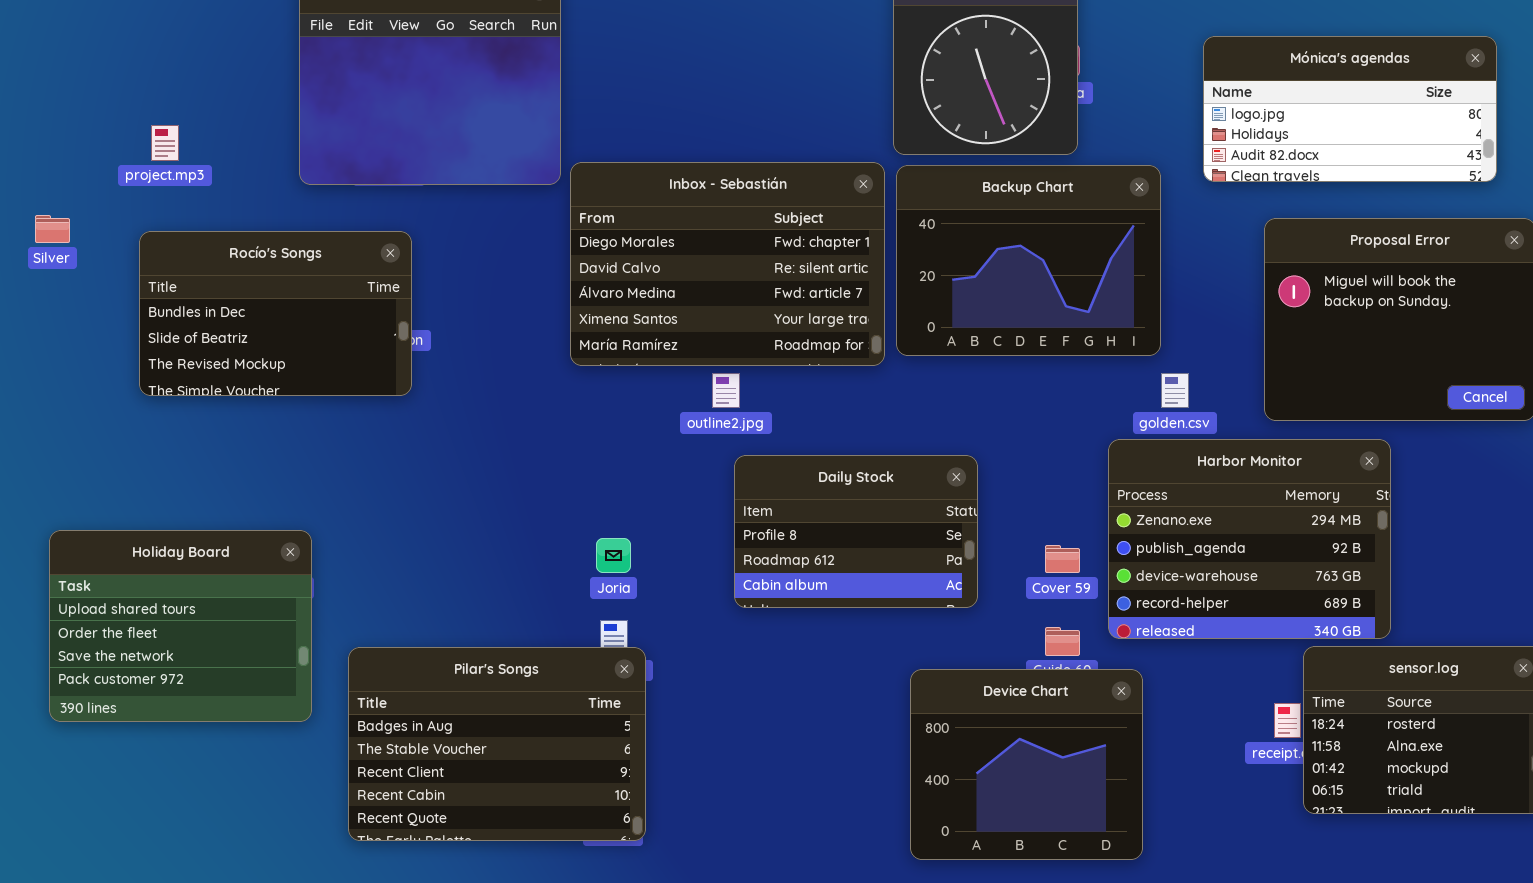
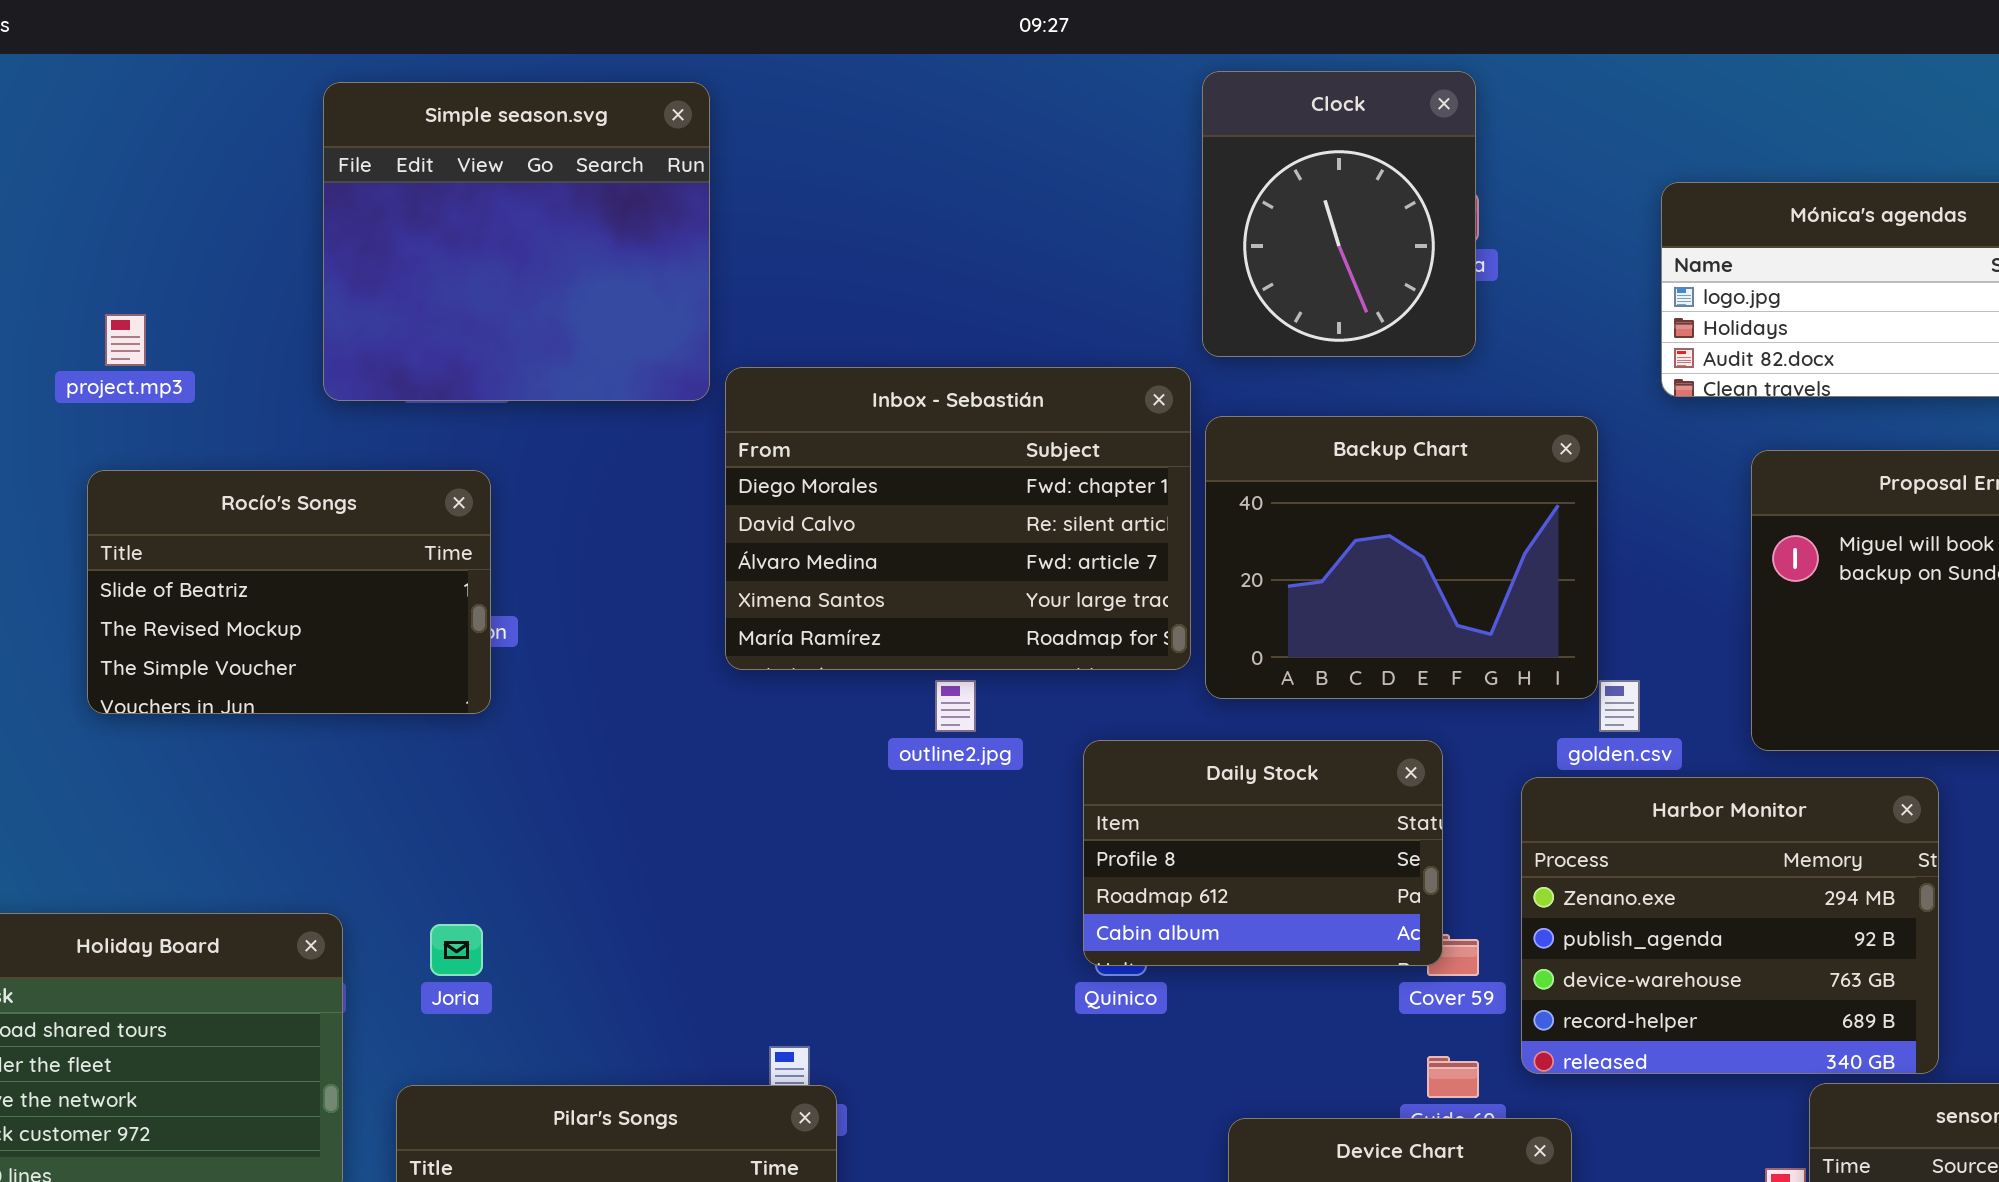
Backup Chart: [896,165,1161,356] -> [1205,416,1598,699], moved
Rocío's Songs: [139,231,412,396] -> [87,470,491,714], scrolled down 1 row
Daily Stock: [734,455,978,608] -> [1083,740,1443,966], moved
Joria: [596,538,631,573] -> [430,924,483,976], moved

